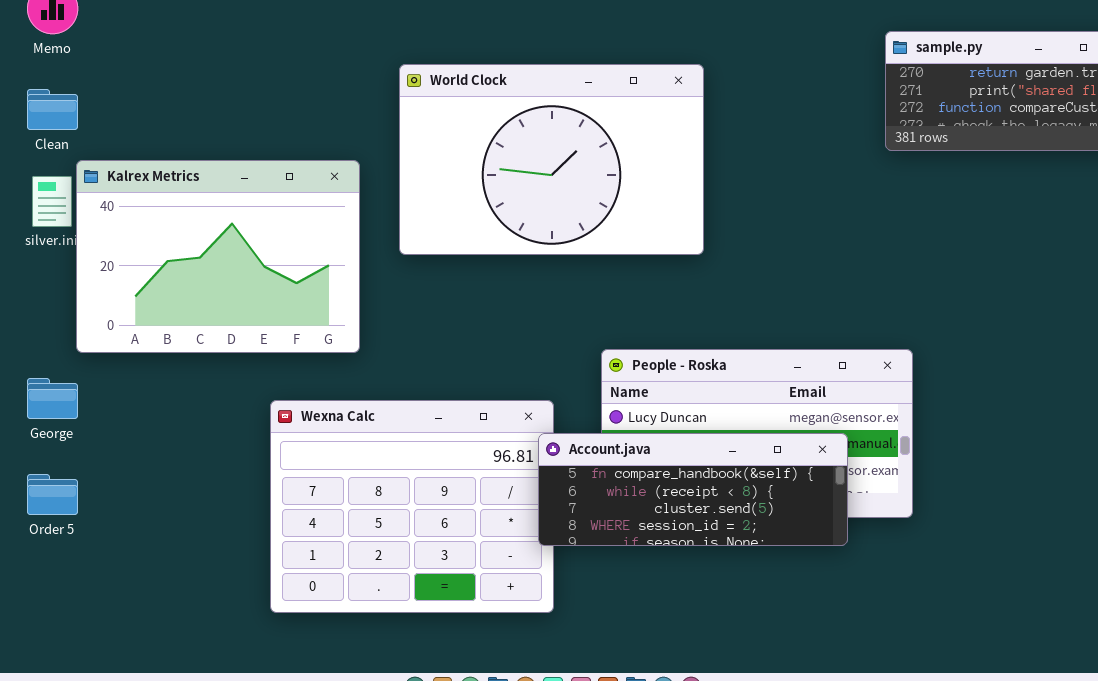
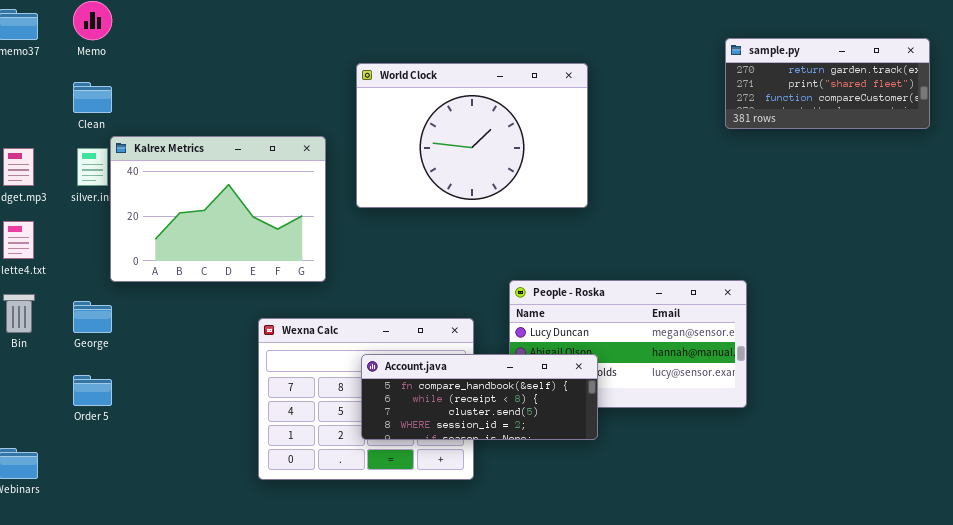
Account.java: [538,433,848,546] -> [361,354,598,440], moved

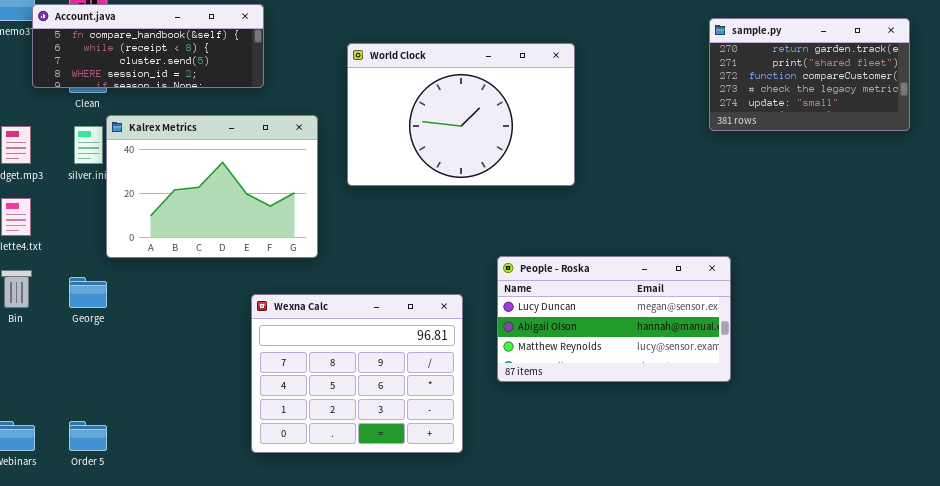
sample.py: [725,38,930,129] -> [709,18,910,131], resized
Account.java: [361,354,598,440] -> [32,4,264,88], moved
Order 5: [73,375,112,406] -> [69,421,107,451], moved

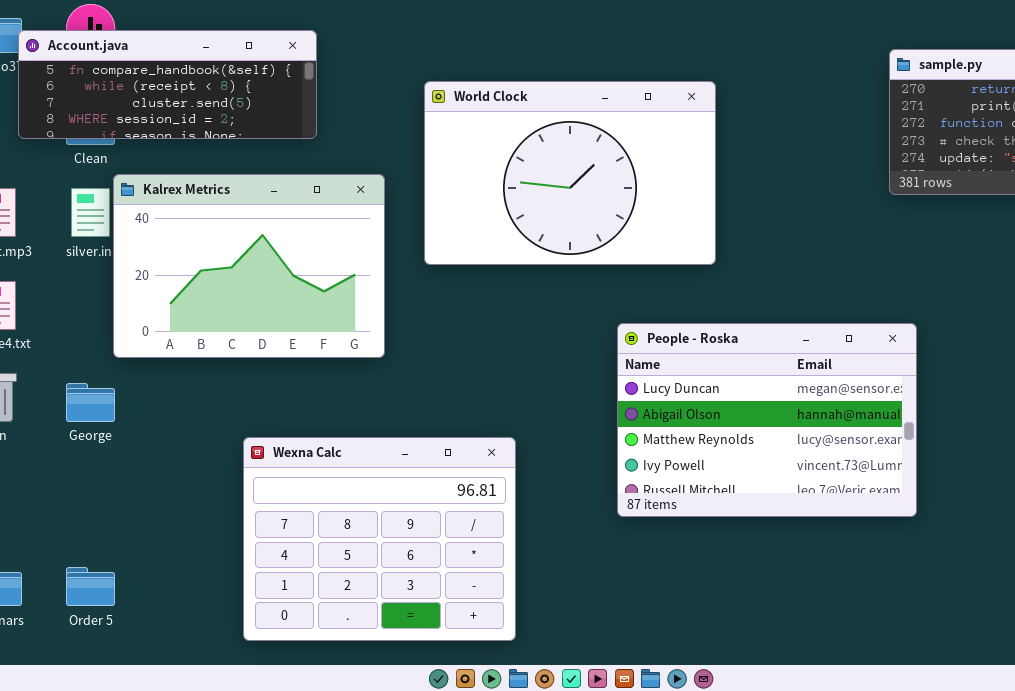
People - Roska: [497,256,731,382] -> [617,323,917,517], resized
Wexna Calc: [251,294,463,453] -> [243,437,516,641], moved

